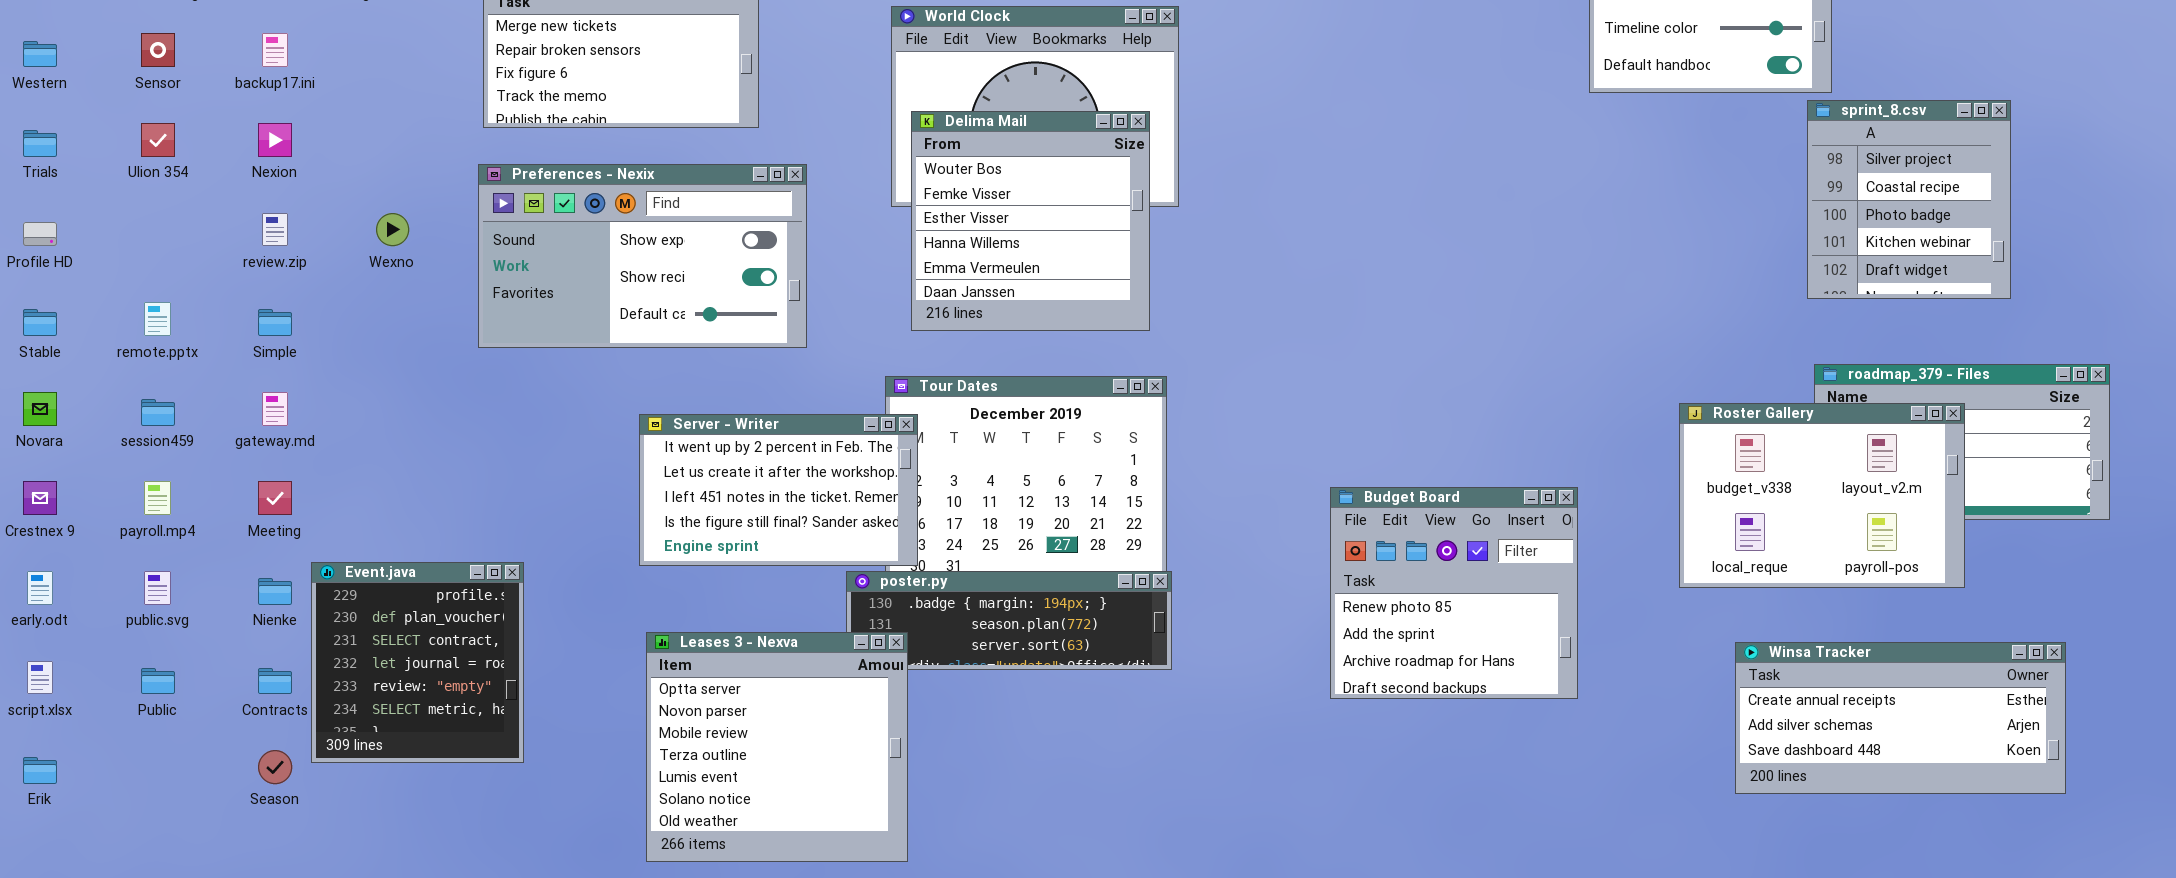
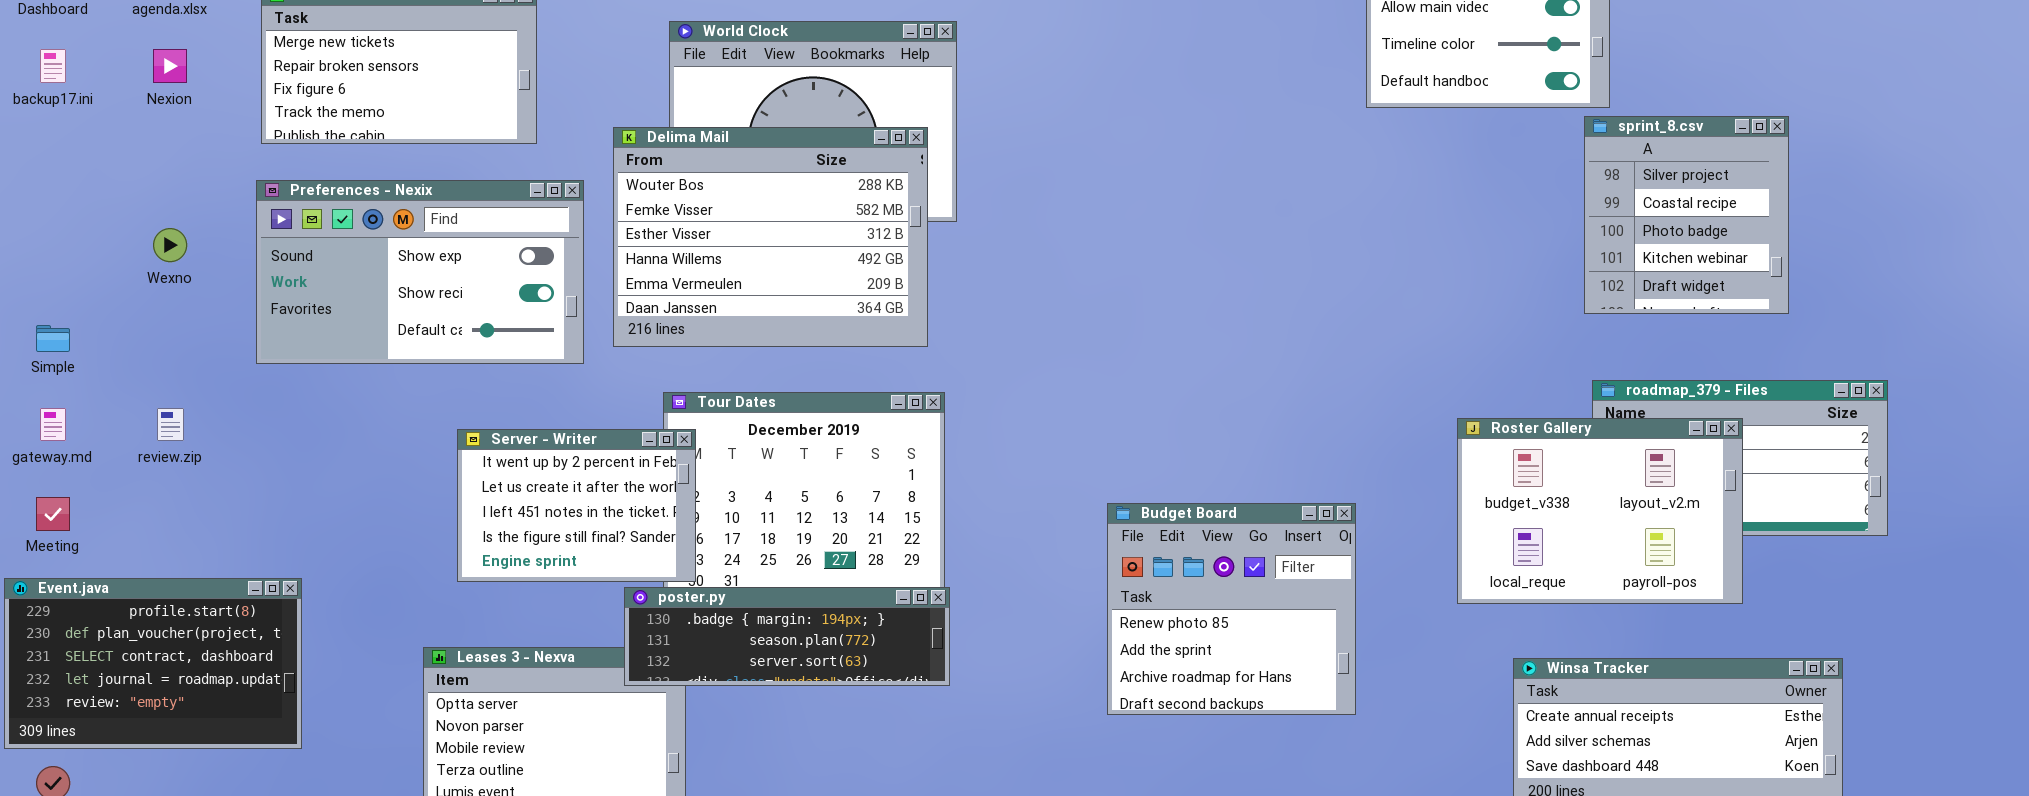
Delima Mail: [911,111,1150,331] -> [613,127,928,347], resized
Nexion: [258,123,292,157] -> [153,49,187,83], moved
review.zip: [262,213,288,246] -> [157,408,184,441], moved
Server - Writer: [639,414,918,566] -> [457,429,696,582], resized
Event.java: [311,562,524,763] -> [4,578,302,749], resized
poster.py: [846,571,1172,670] -> [624,587,950,686], raised

